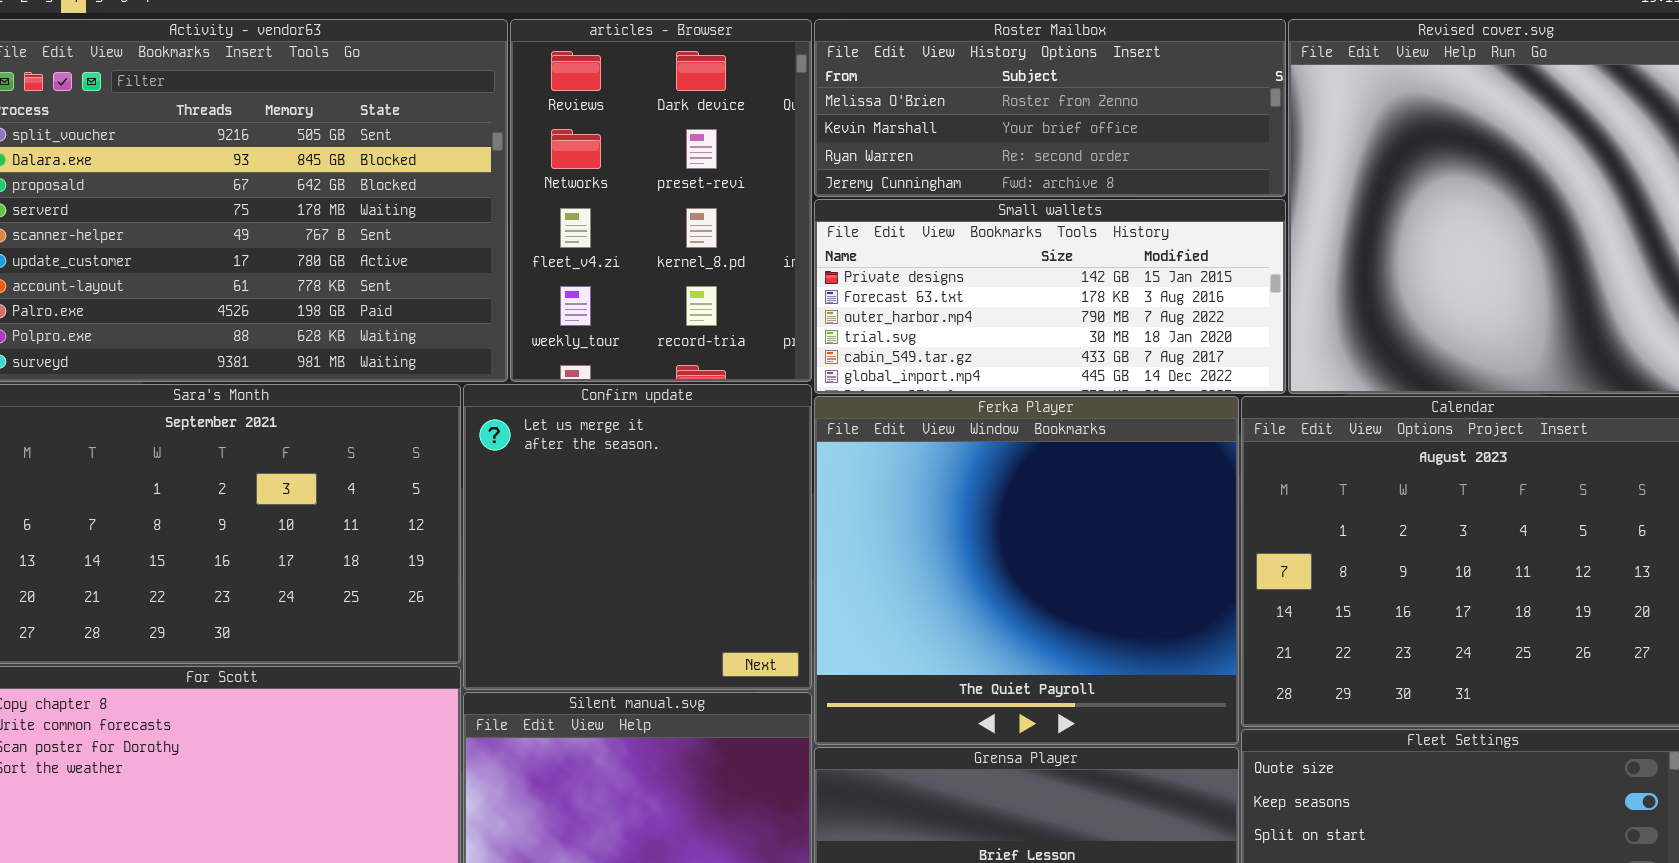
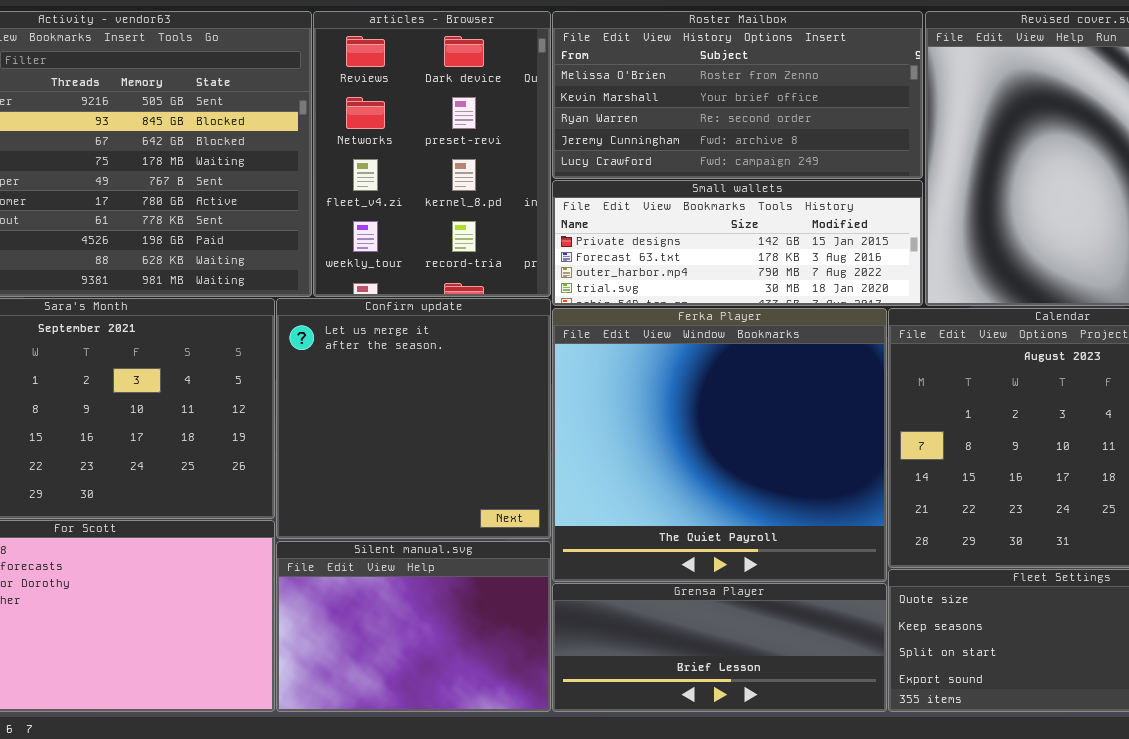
Roster Mailbox: [814,19,1286,197] -> [552,11,923,179], resized
Small wallets: [814,199,1286,394] -> [552,180,923,306], resized

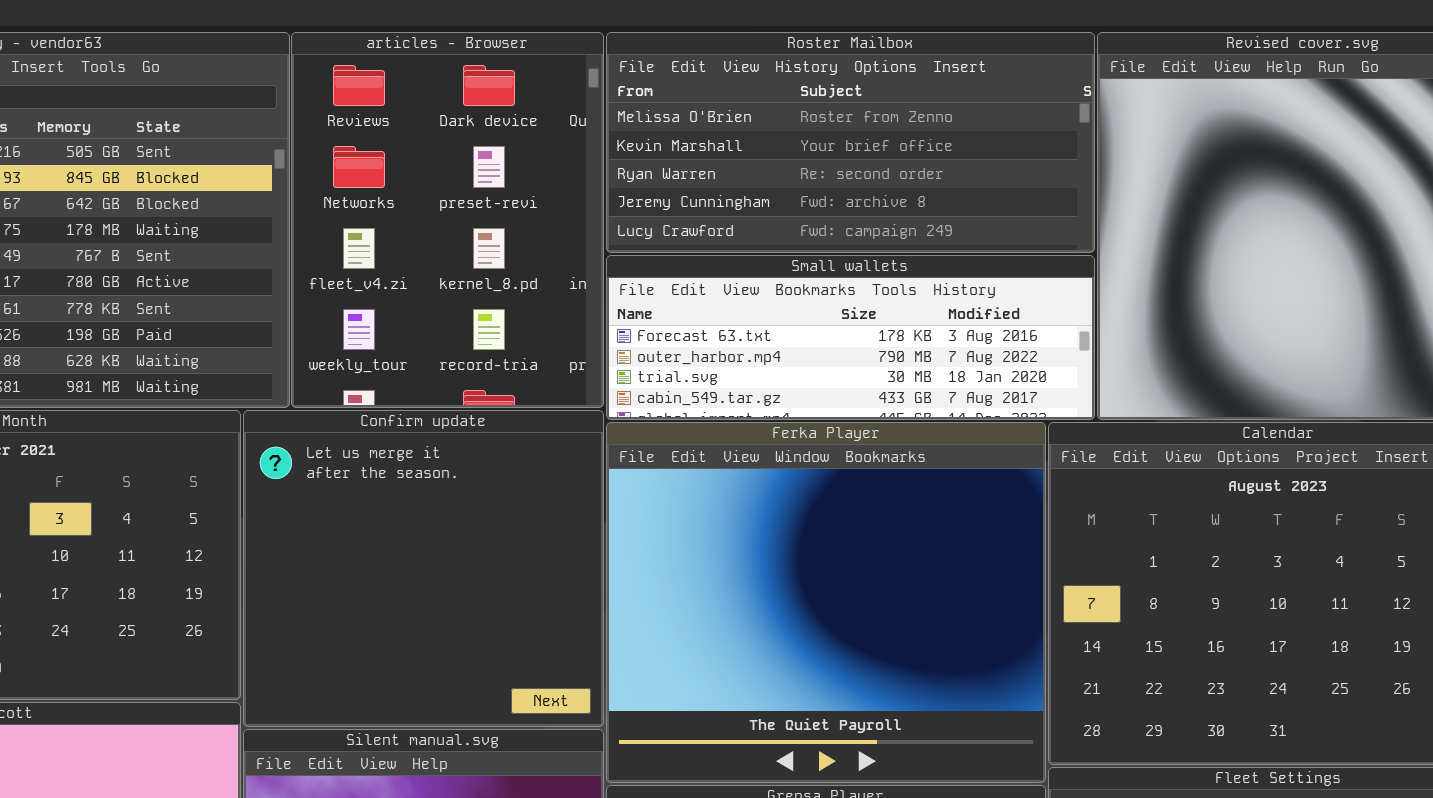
Small wallets: [552,180,923,306] -> [606,255,1095,420], scrolled down 1 row

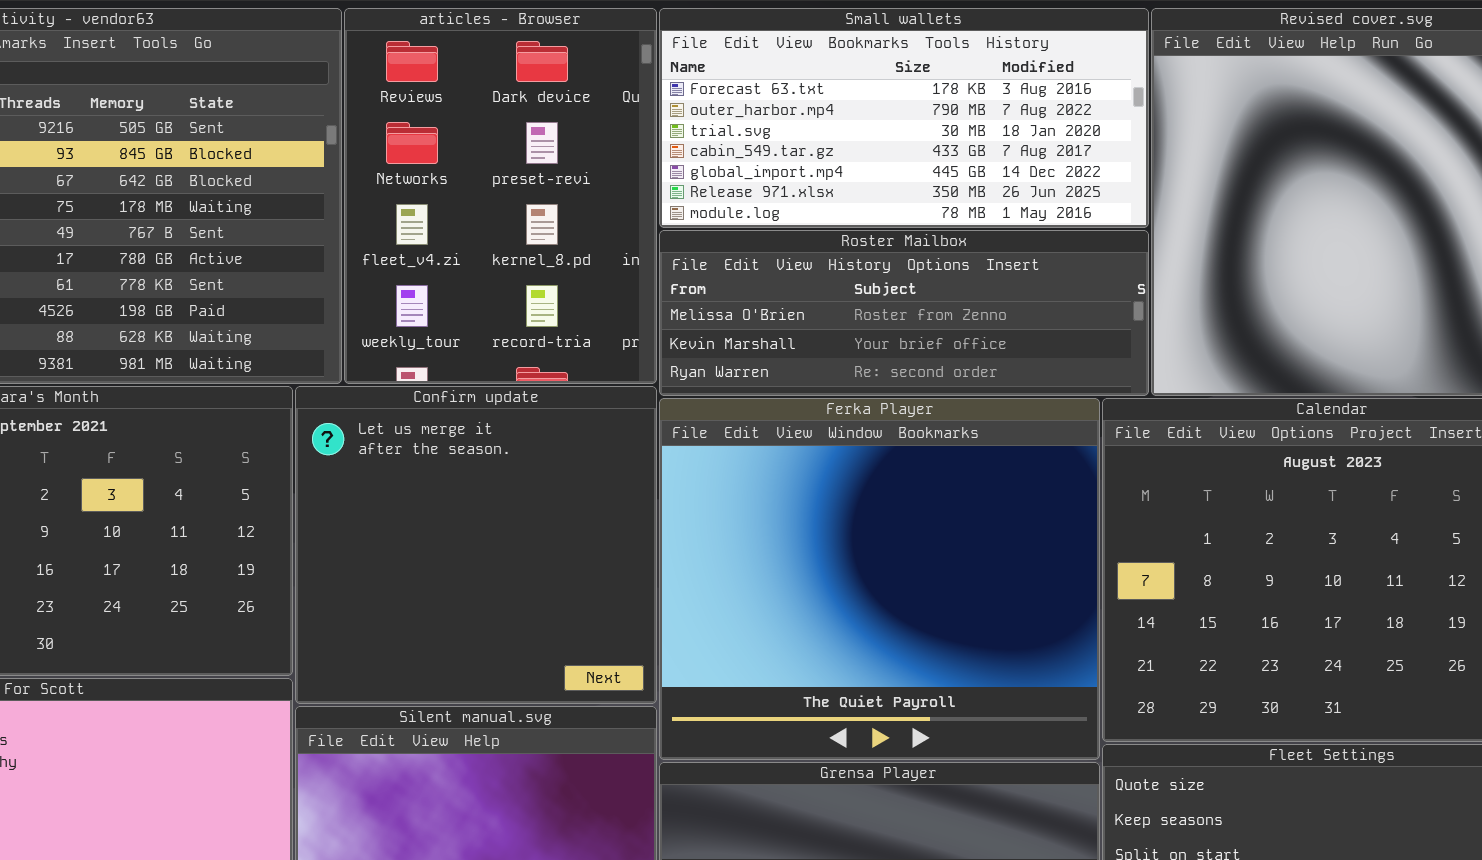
Roster Mailbox: [606,32,1095,253] -> [659,230,1149,396], moved, resized
Small wallets: [606,255,1095,420] -> [659,8,1149,228], moved, resized

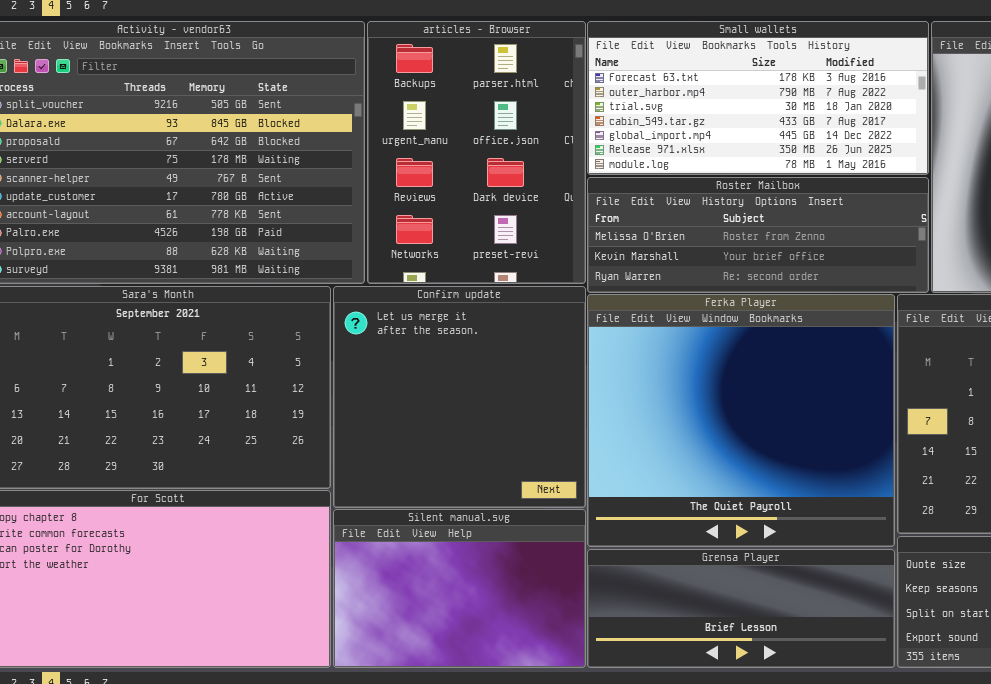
articles - Browser: [344,8,657,384] -> [367,21,586,284], scrolled up 2 rows

